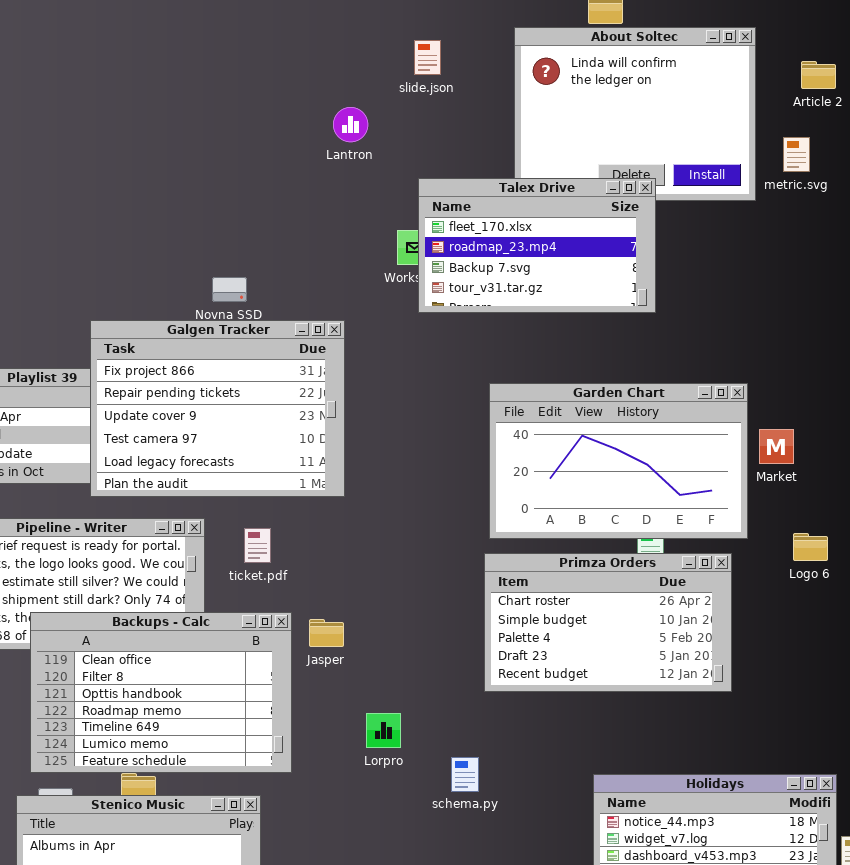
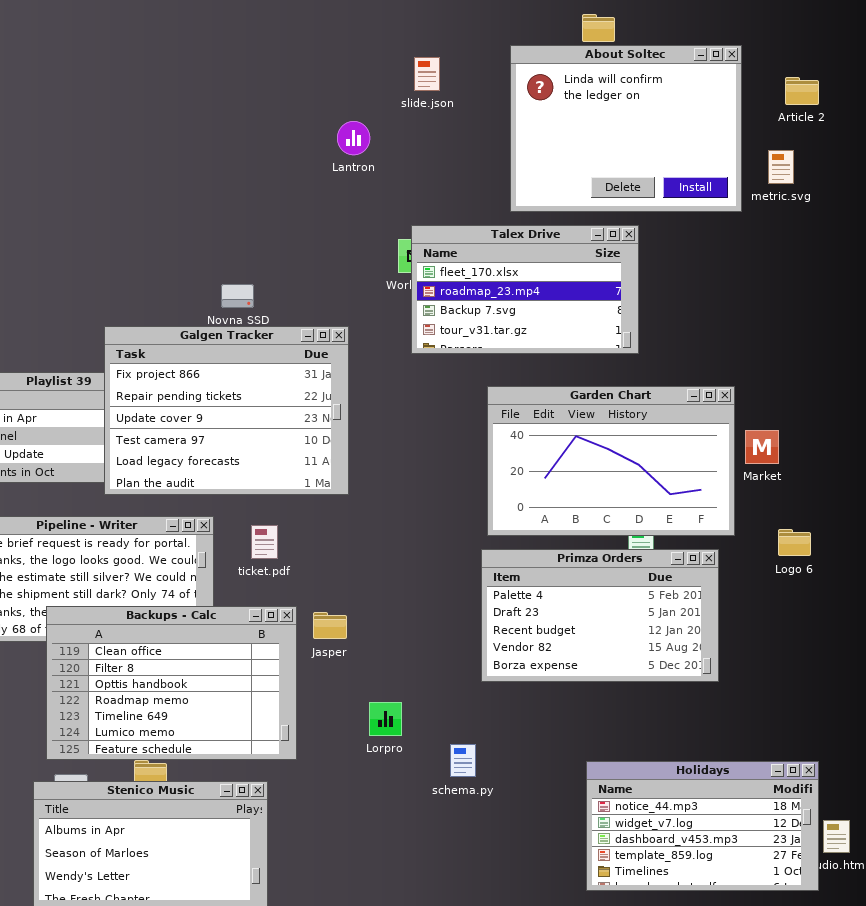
Talex Drive: [418,178,656,313] -> [411,225,639,354], moved
Primza Orders: [484,553,732,692] -> [481,549,719,682], scrolled down 2 rows

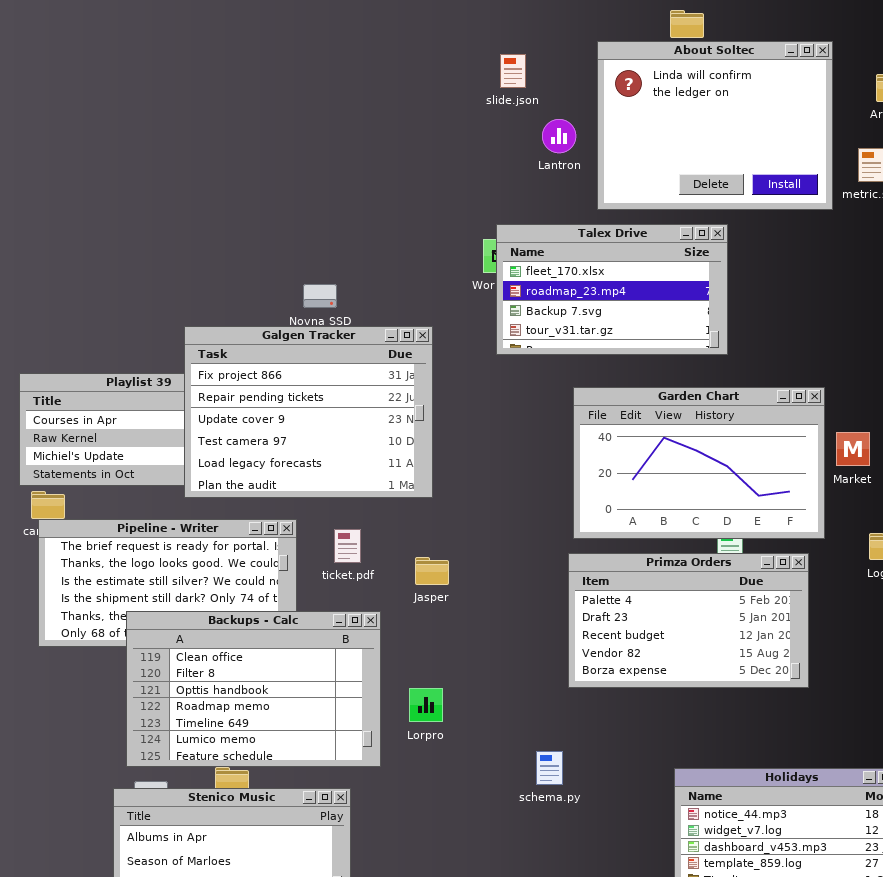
Lantron: [337,121,370,155] -> [542,119,576,153], moved
Jasper: [313,612,347,639] -> [415,557,449,585], moved
Lorpro: [369,702,402,736] -> [409,688,443,722], moved

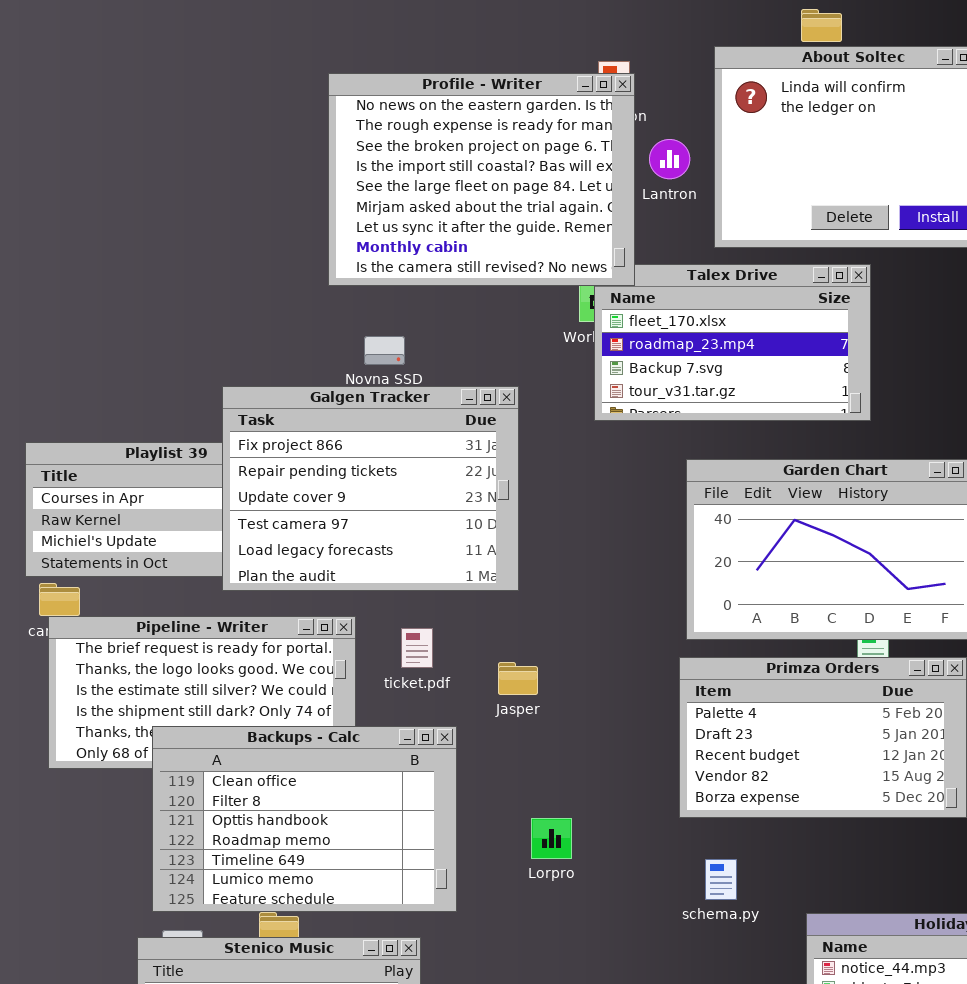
Profile - Writer: none -> [328,73,635,286], opened
Lorpro: [409,688,443,722] -> [531,818,572,859], moved
schema.py: [536,751,563,785] -> [705,859,737,900], moved

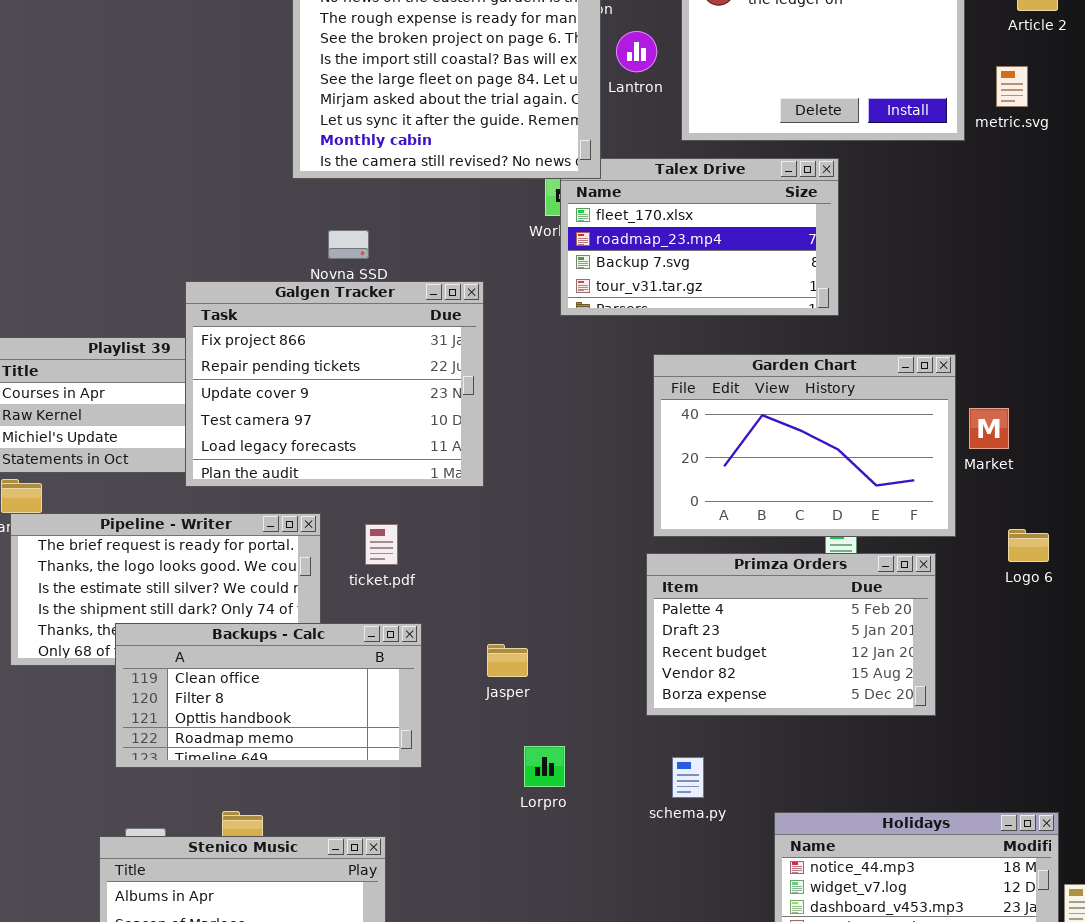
Jasper: [498,662,538,695] -> [487,644,528,677], moved
Backups - Calc: [152,726,457,912] -> [115,623,422,768], resized
Lorpro: [531,818,572,859] -> [524,746,565,787], moved

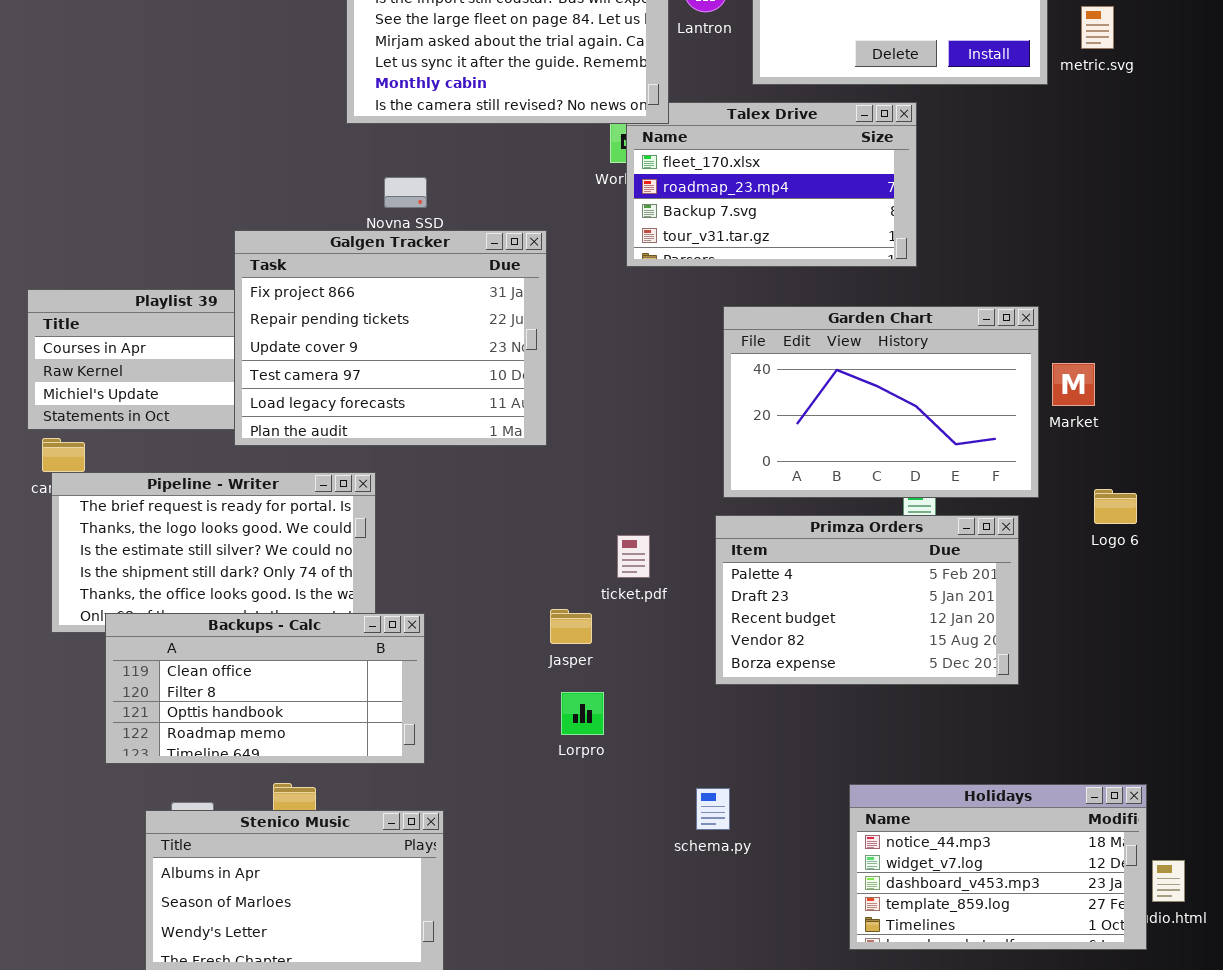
ticket.pdf: [365,524,398,565] -> [617,535,650,578], moved
Backups - Calc: [115,623,422,768] -> [105,613,425,764], moved
Lorpro: [524,746,565,787] -> [561,692,604,735], moved
schema.py: [672,757,704,798] -> [696,788,730,830], moved

